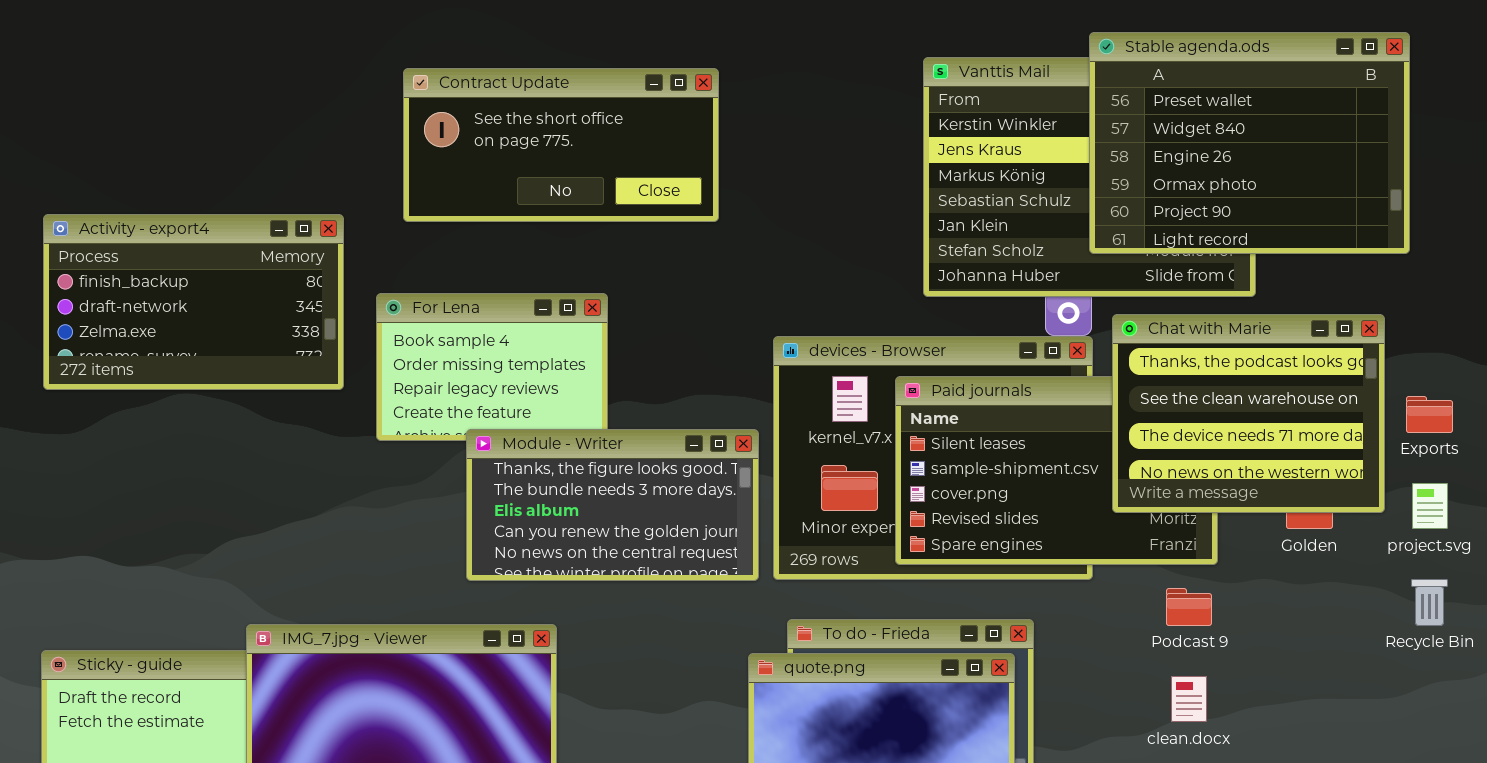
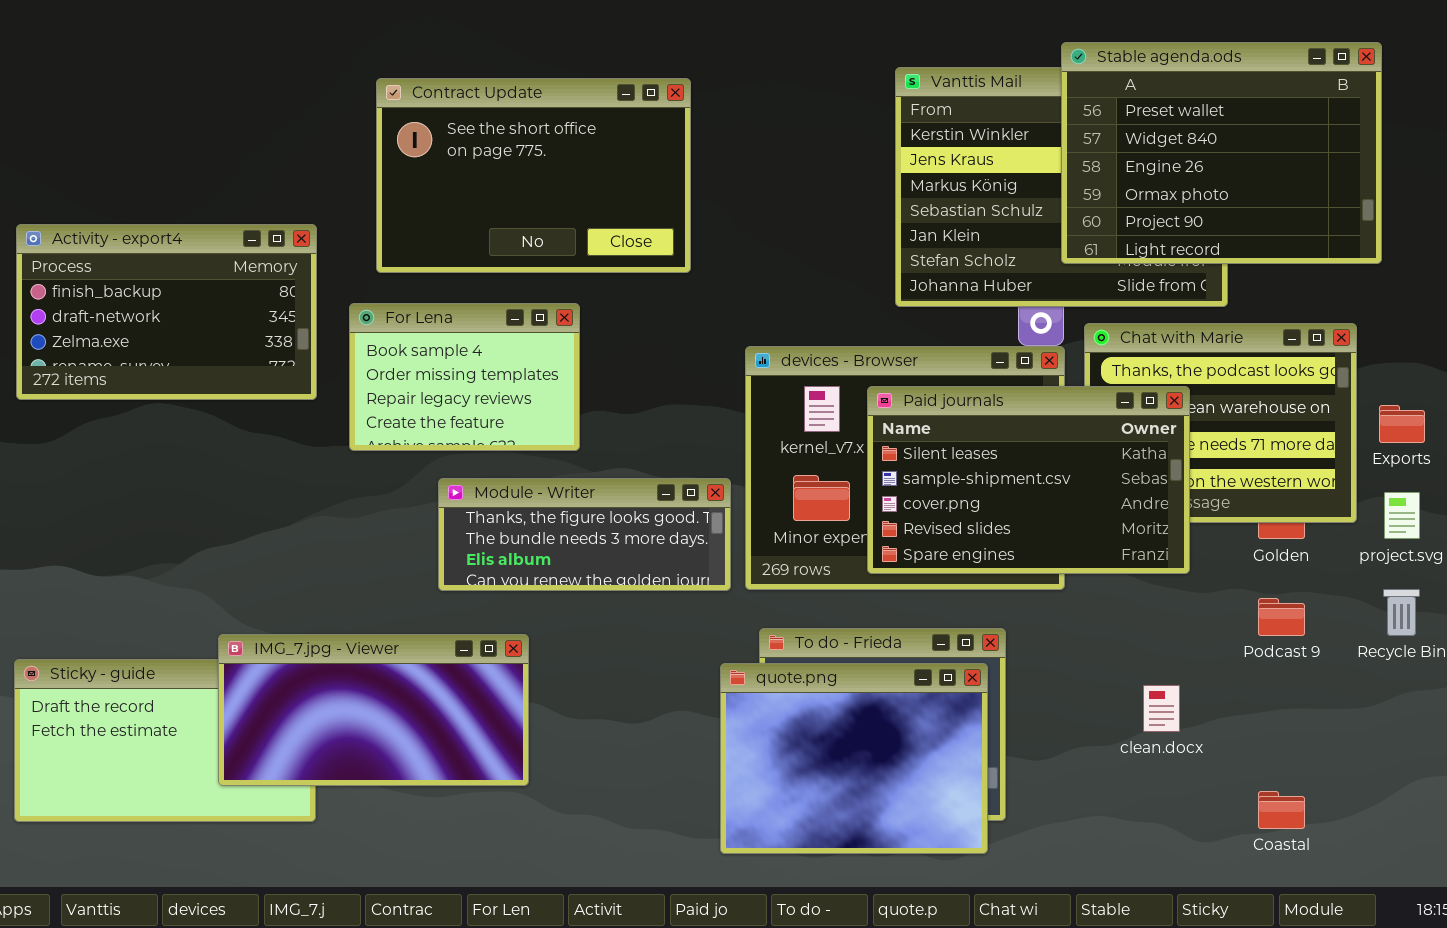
Contract Update: [403,68,719,222] -> [376,78,691,273], resized
Paid journals: [895,376,1218,565] -> [867,386,1190,574], raised
Module - Writer: [466,429,759,581] -> [438,478,731,591], resized
Podcast 9: [1166,588,1212,626] -> [1258,598,1305,636], moved

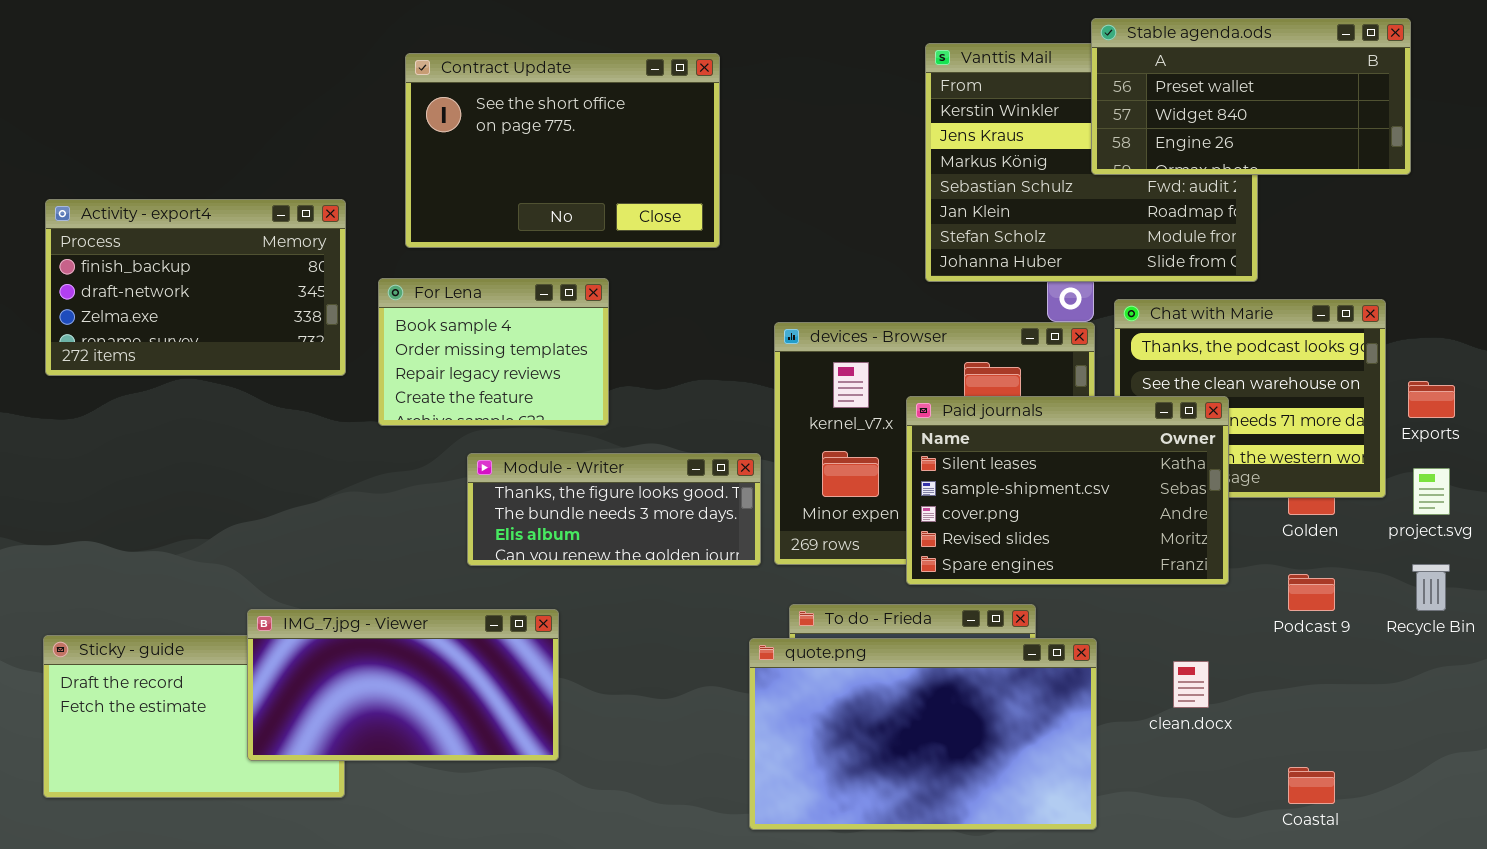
Stable agenda.ods: [1061,42,1382,264] -> [1091,18,1411,175], resized
Paid journals: [867,386,1190,574] -> [906,396,1229,585], moved
quote.png: [720,663,988,854] -> [749,638,1097,830], resized

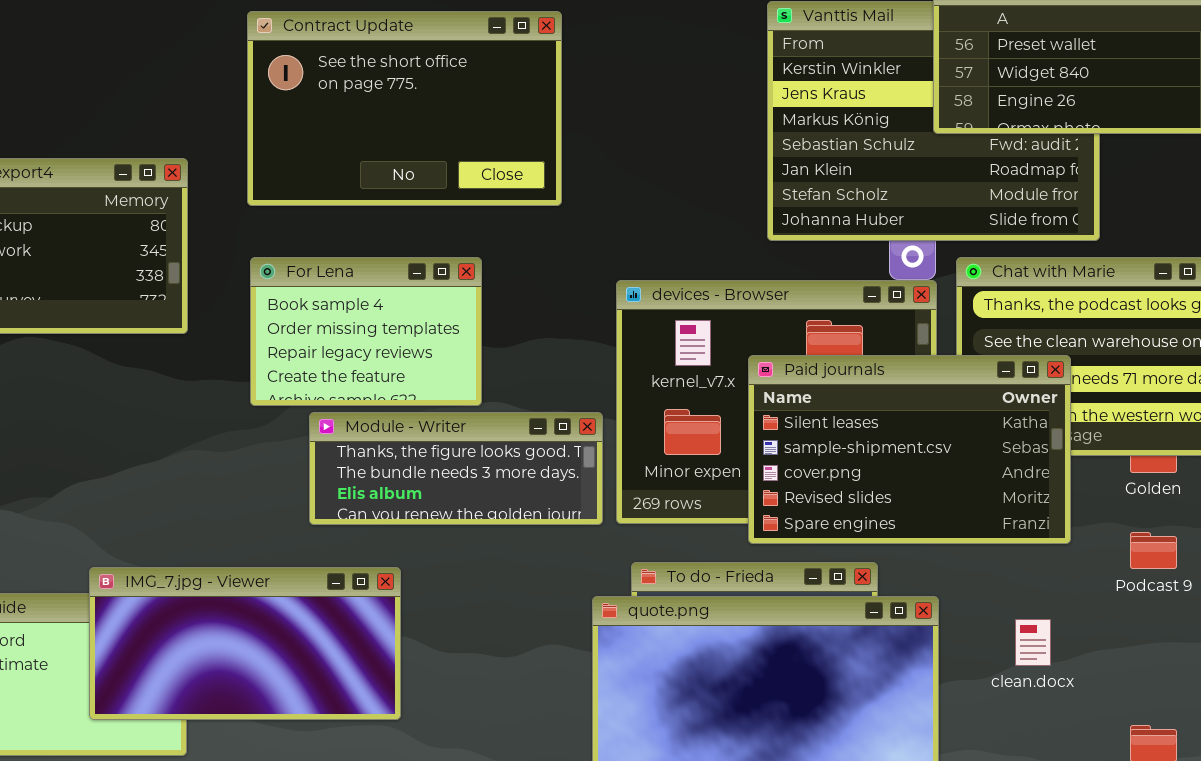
For Lena: [378,278,609,426] -> [250,257,482,406], moved

